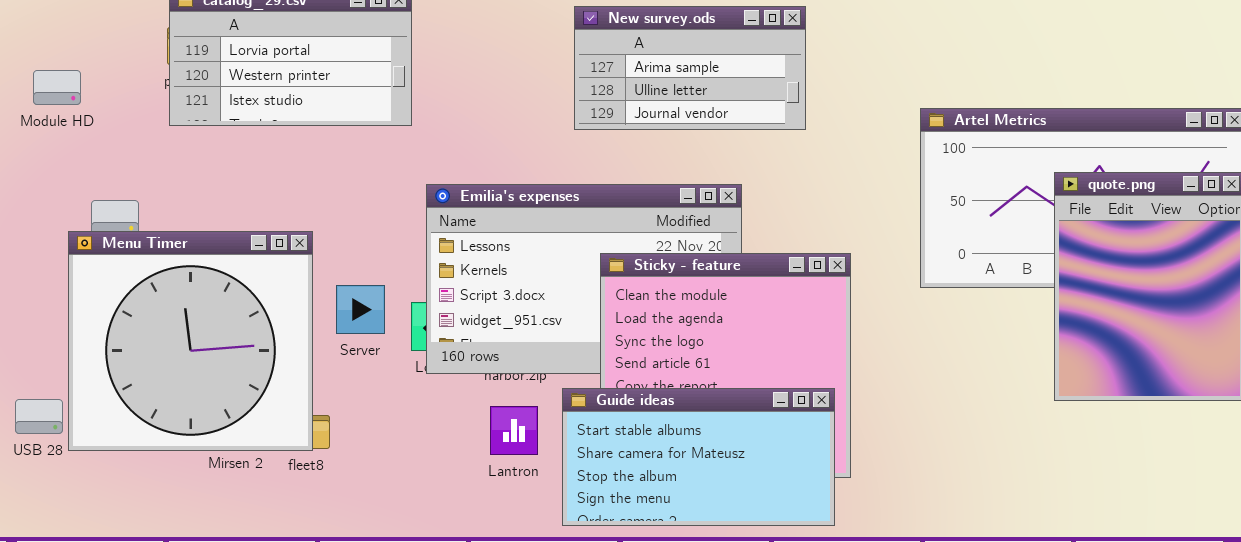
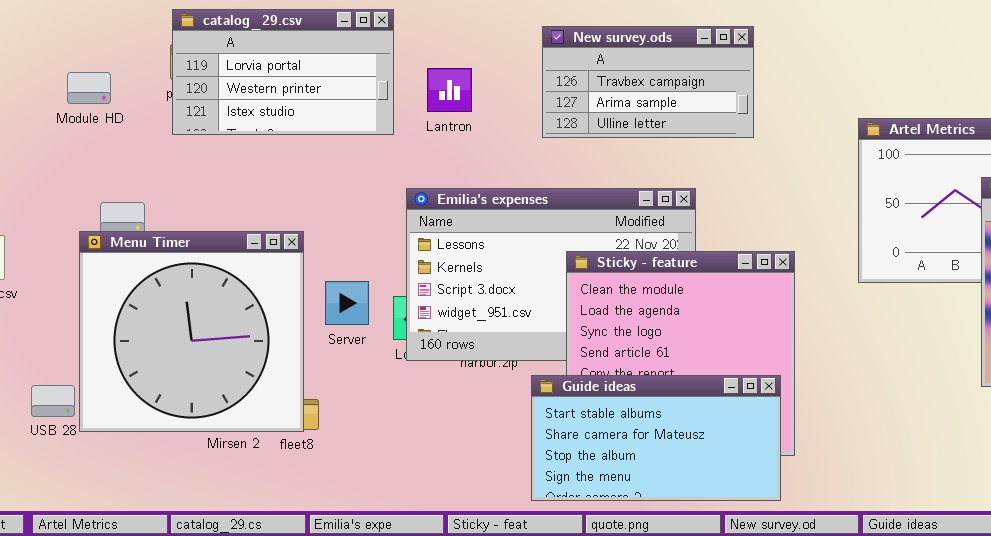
New survey.ods: [574,6,806,130] -> [542,26,754,138], scrolled up 1 row
Module HD: [33,70,81,105] -> [67,72,111,104], moved
Lantron: [490,406,538,455] -> [427,68,472,112], moved

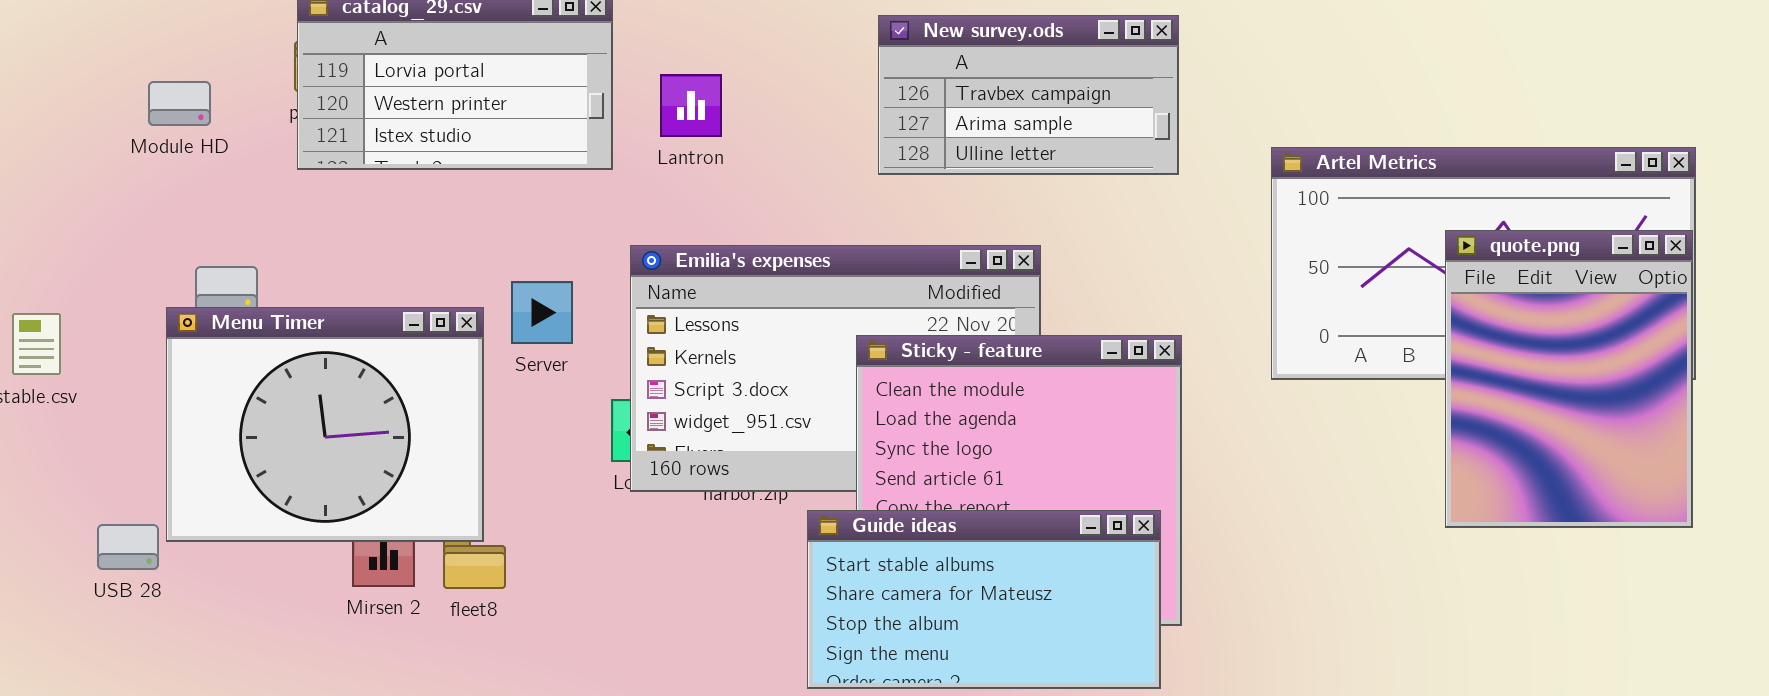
New survey.ods: [542,26,754,138] -> [878,15,1179,175], moved
Menu Timer: [79,231,304,432] -> [166,307,484,542], resized
Server: [325,281,369,325] -> [511,281,573,344], moved

